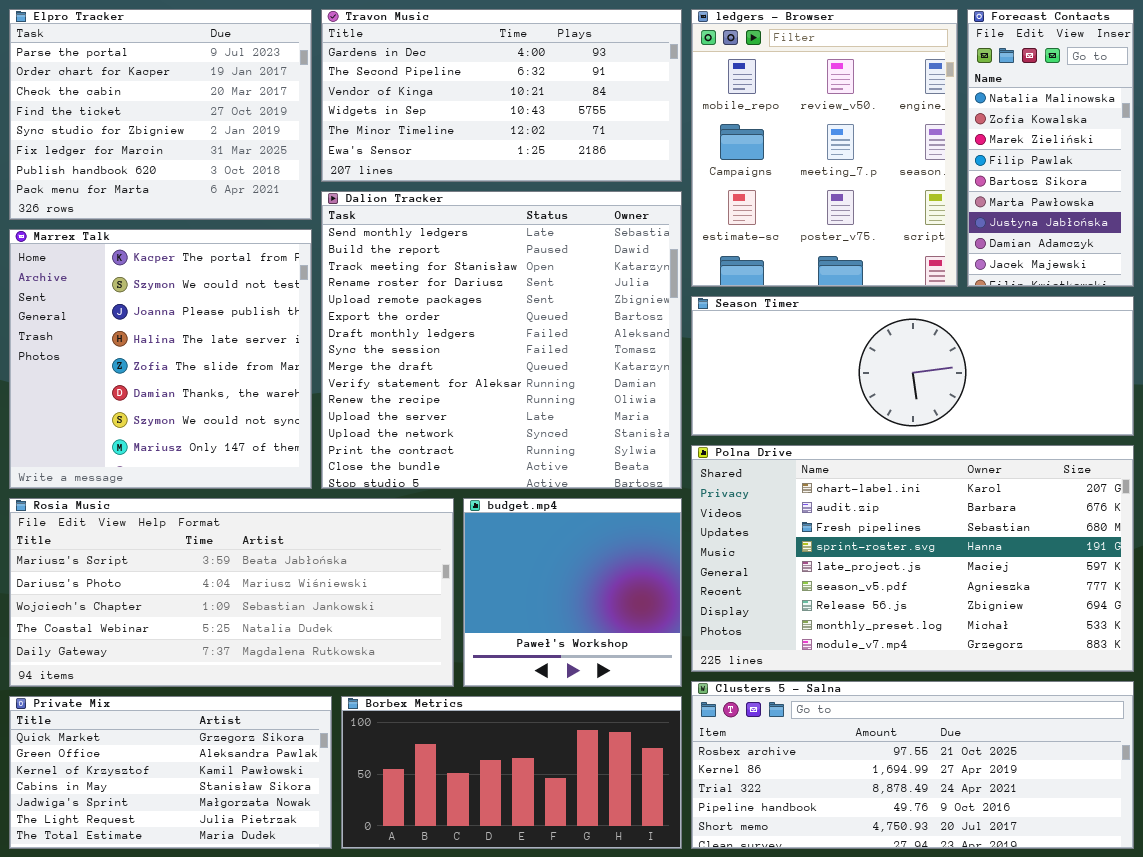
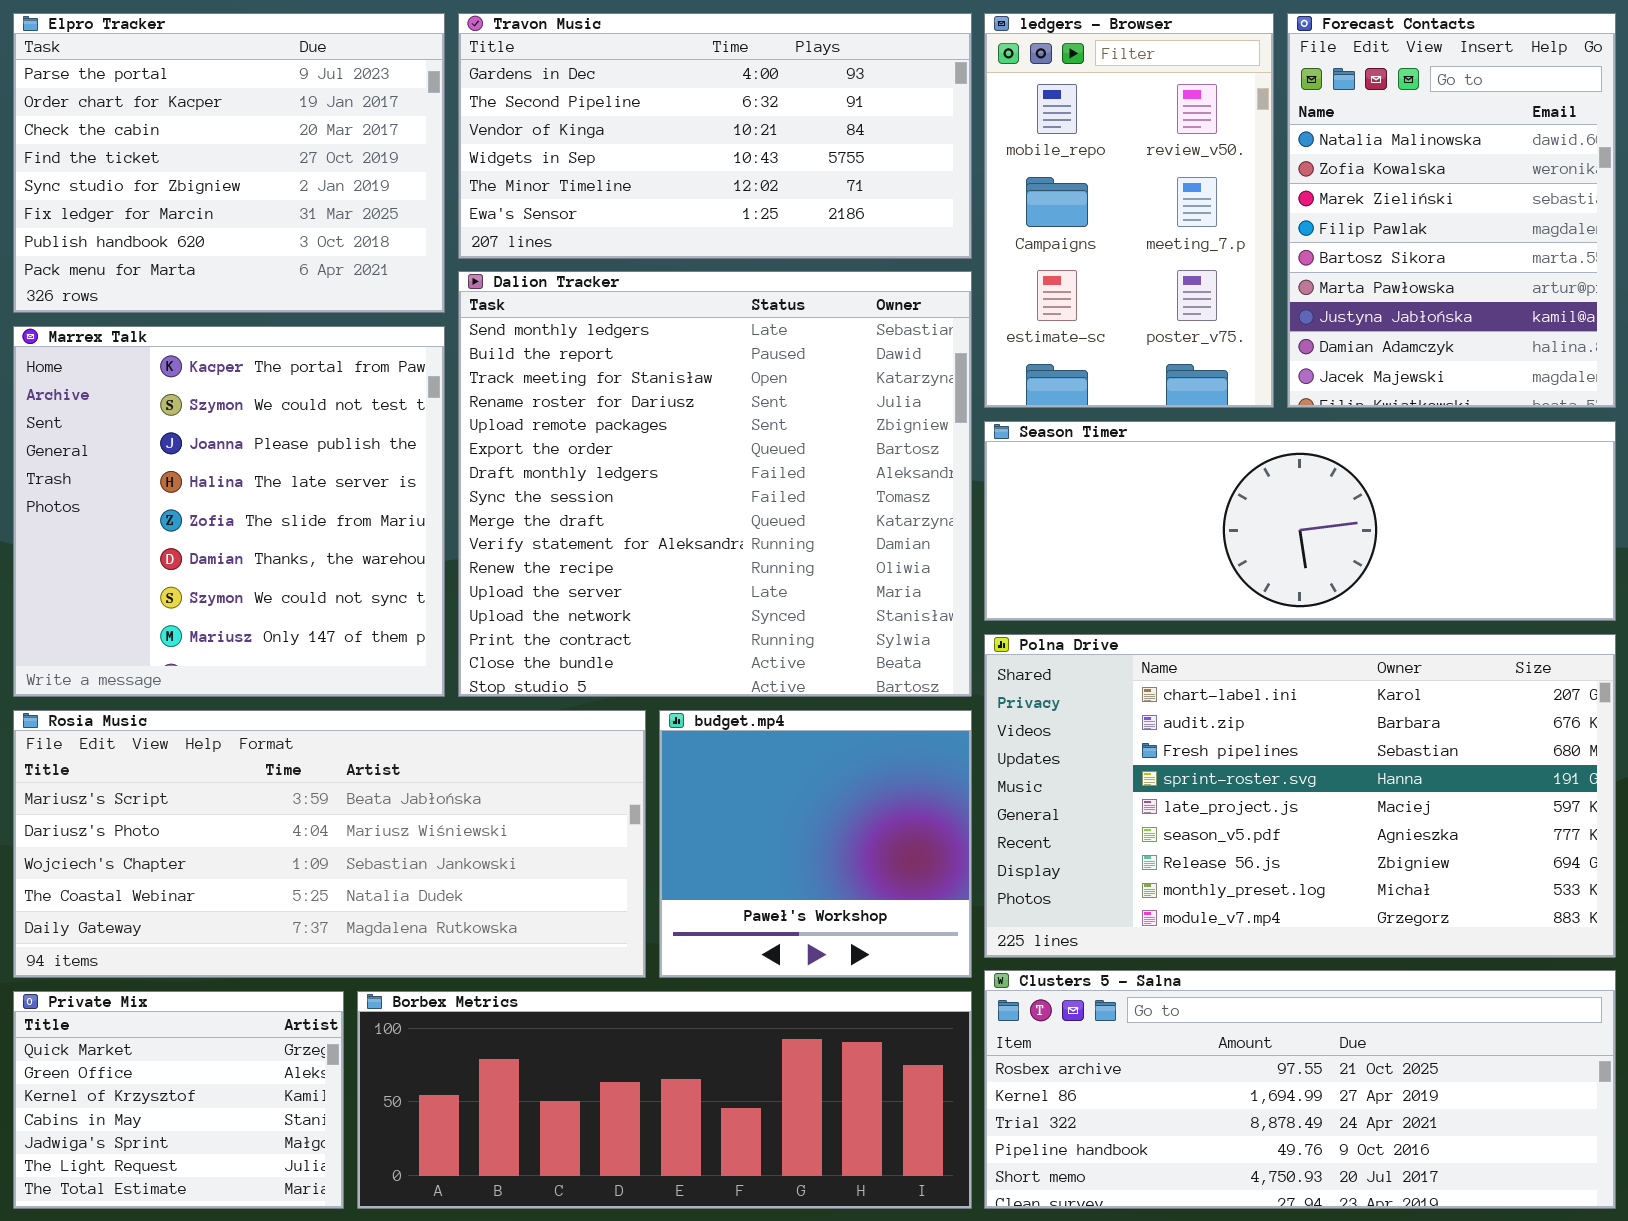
ledgers - Browser: [691,9,958,287] -> [984,13,1274,408], resized
Forecast Contacts: [967,9,1134,287] -> [1287,13,1616,408], resized
Private Mix: [9,696,332,849] -> [13,991,344,1209], resized
Borbex Metrics: [341,696,682,849] -> [357,991,972,1209], resized

